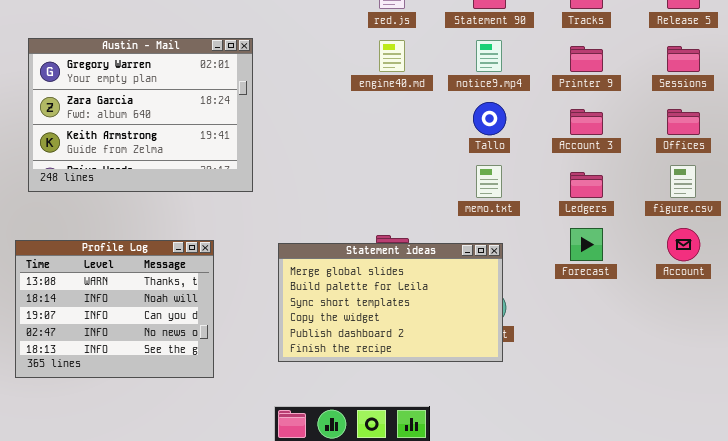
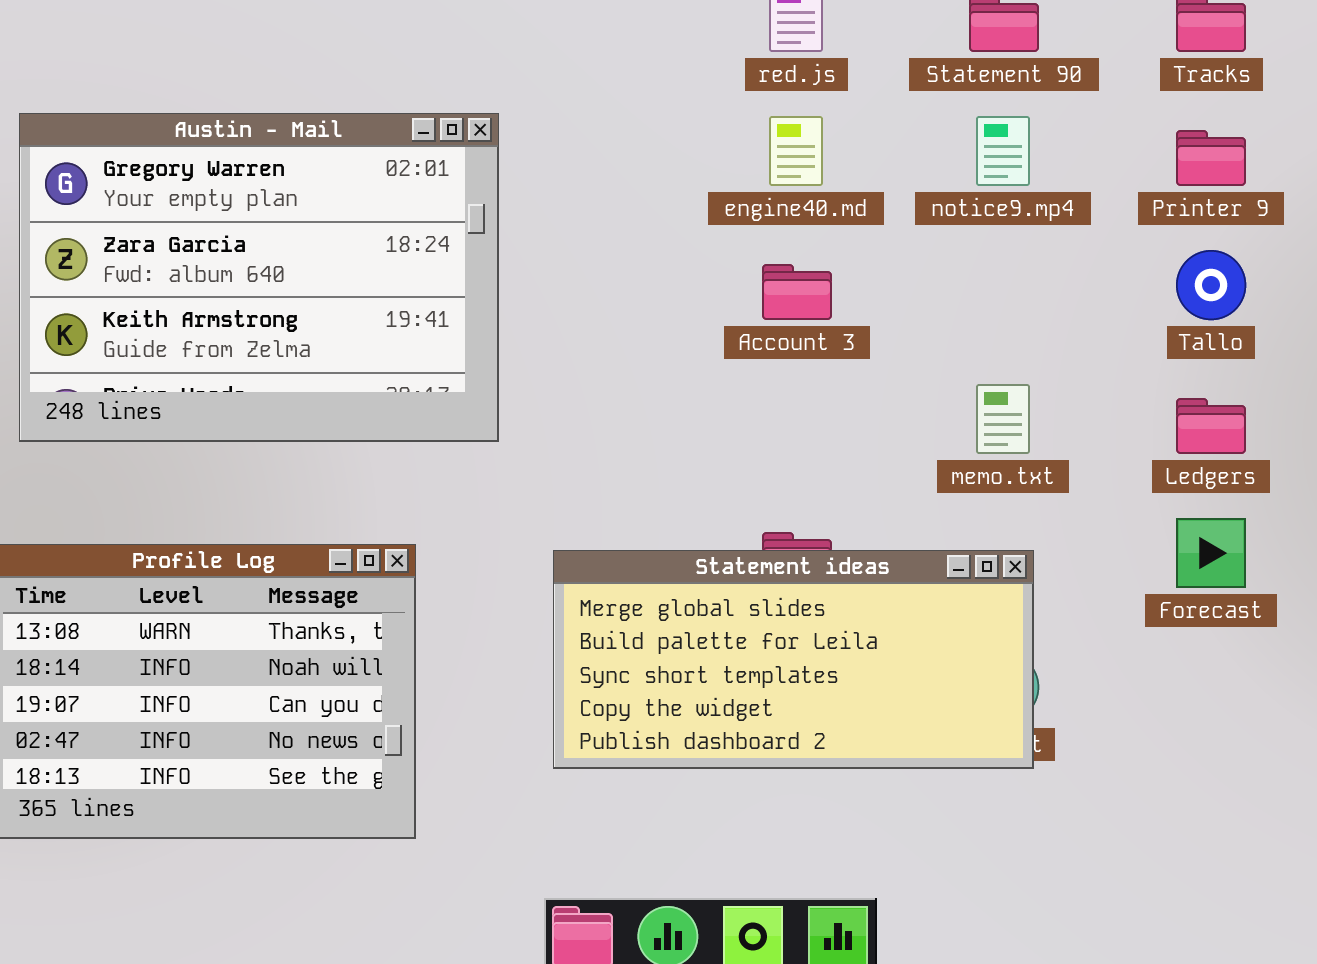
Tallo: [473,102,506,135] -> [1176,250,1246,320], moved
Account 3: [570,109,603,135] -> [762,264,832,320], moved
Statement ideas: [278,243,503,362] -> [553,550,1034,769], resized

